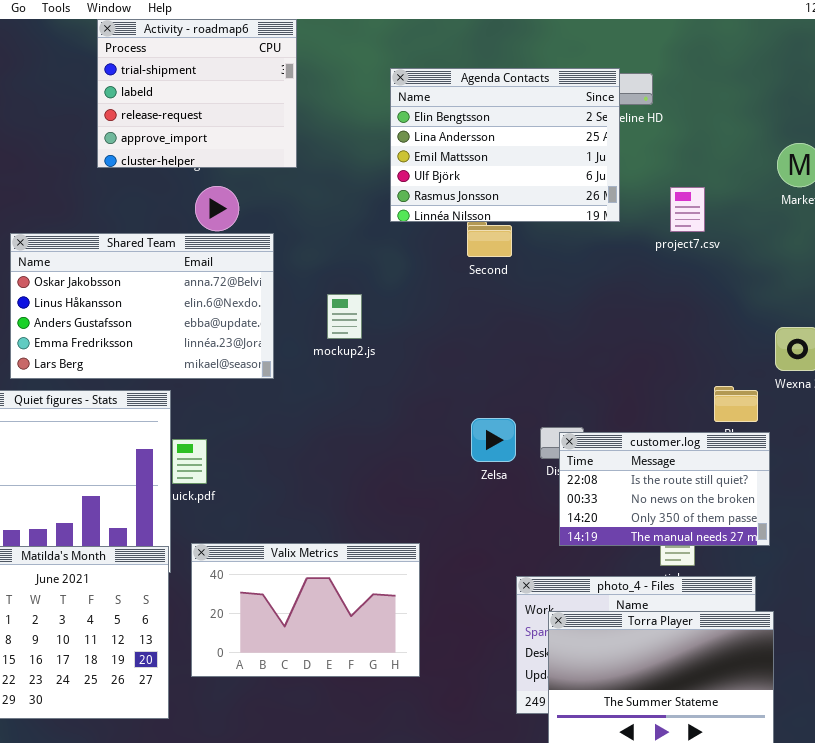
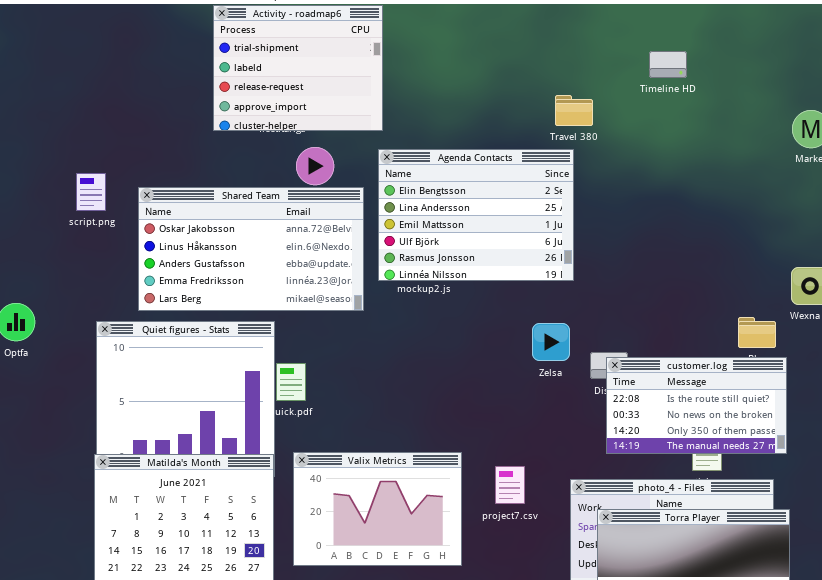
Agenda Contacts: [390,68,620,222] -> [378,149,574,281], moved
project7.csv: [670,187,705,232] -> [495,466,525,504], moved
Zelsa: [471,418,516,462] -> [532,323,570,361], moved
Valix Metrics: [191,543,420,677] -> [293,452,462,566], resized

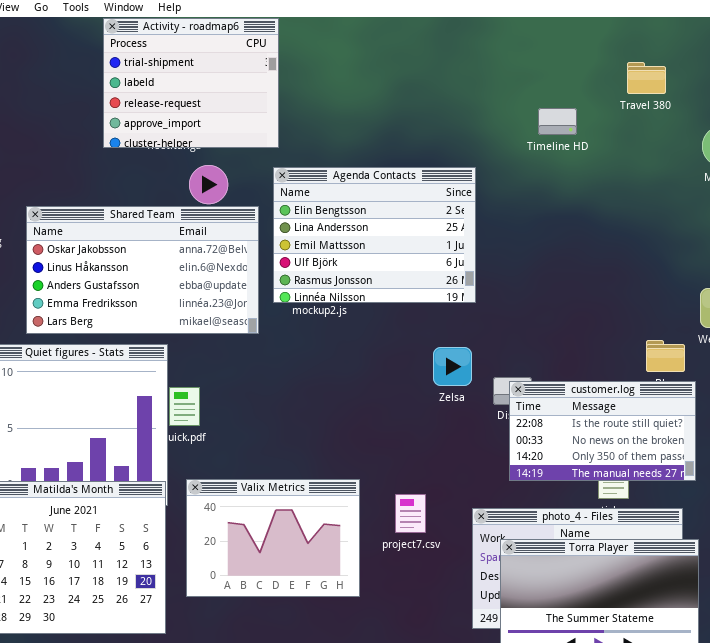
Timeline HD: [649,51,687,78] -> [538,108,577,135], moved
Travel 380: [555,95,593,126] -> [627,62,666,94], moved

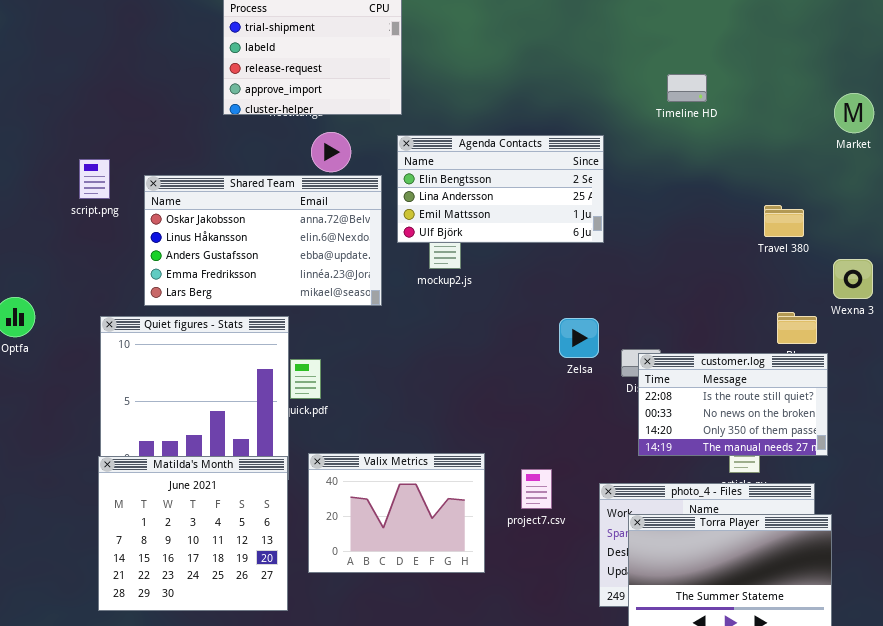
Travel 380: [627,62,666,94] -> [764,205,804,237], moved
Agenda Contacts: [273,167,476,303] -> [397,135,604,243], resized

